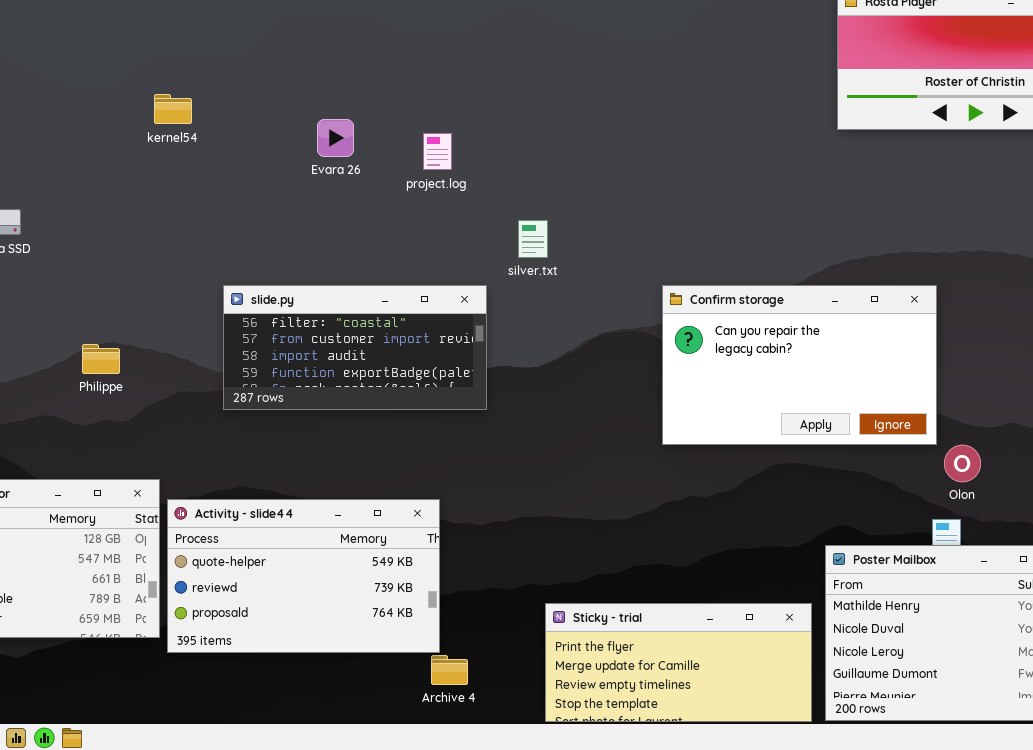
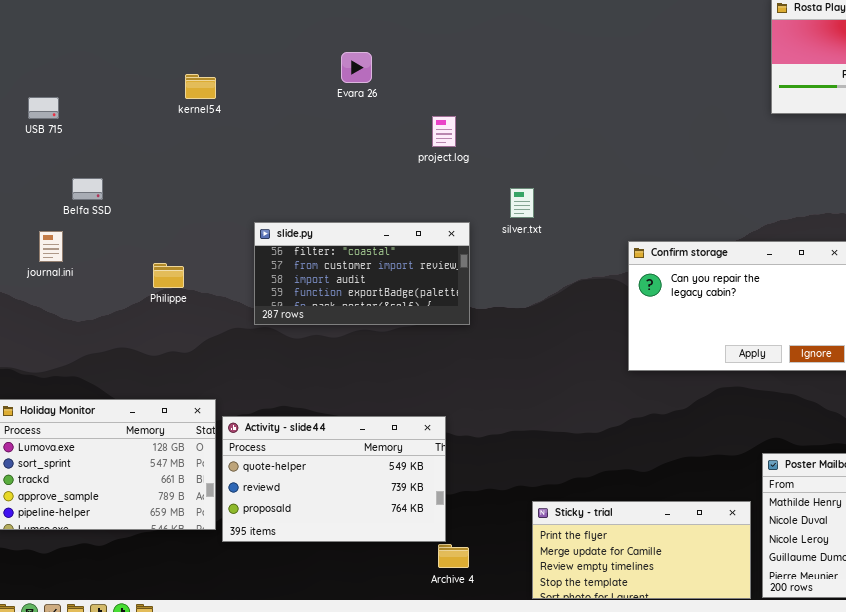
kernel54: [154,94,192,124] -> [185,74,216,99], moved
Evara 26: [317,119,354,157] -> [341,52,372,83], moved
slide.py: [223,285,487,410] -> [254,222,470,325], moved
Philippe: [82,344,120,374] -> [153,263,184,288], moved

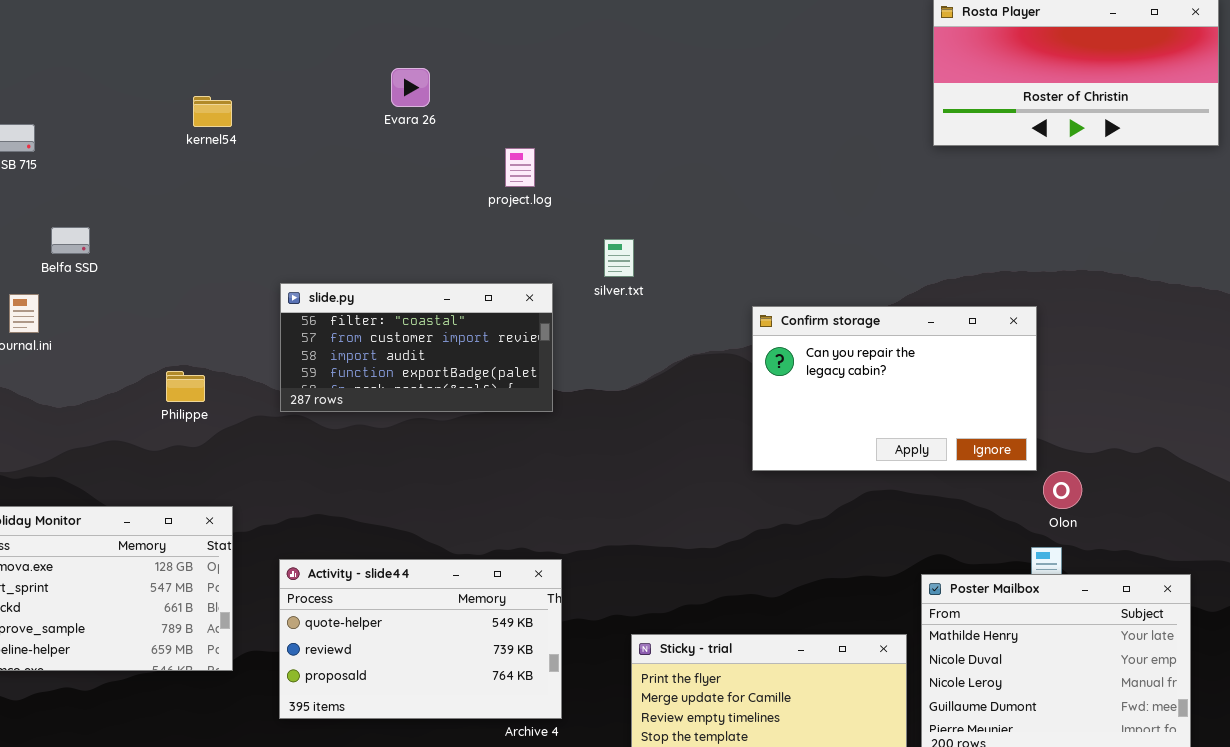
Philippe: [153,263,184,288] -> [166,371,205,402], moved
Activity - slide44: [222,416,446,542] -> [279,559,562,719], moved

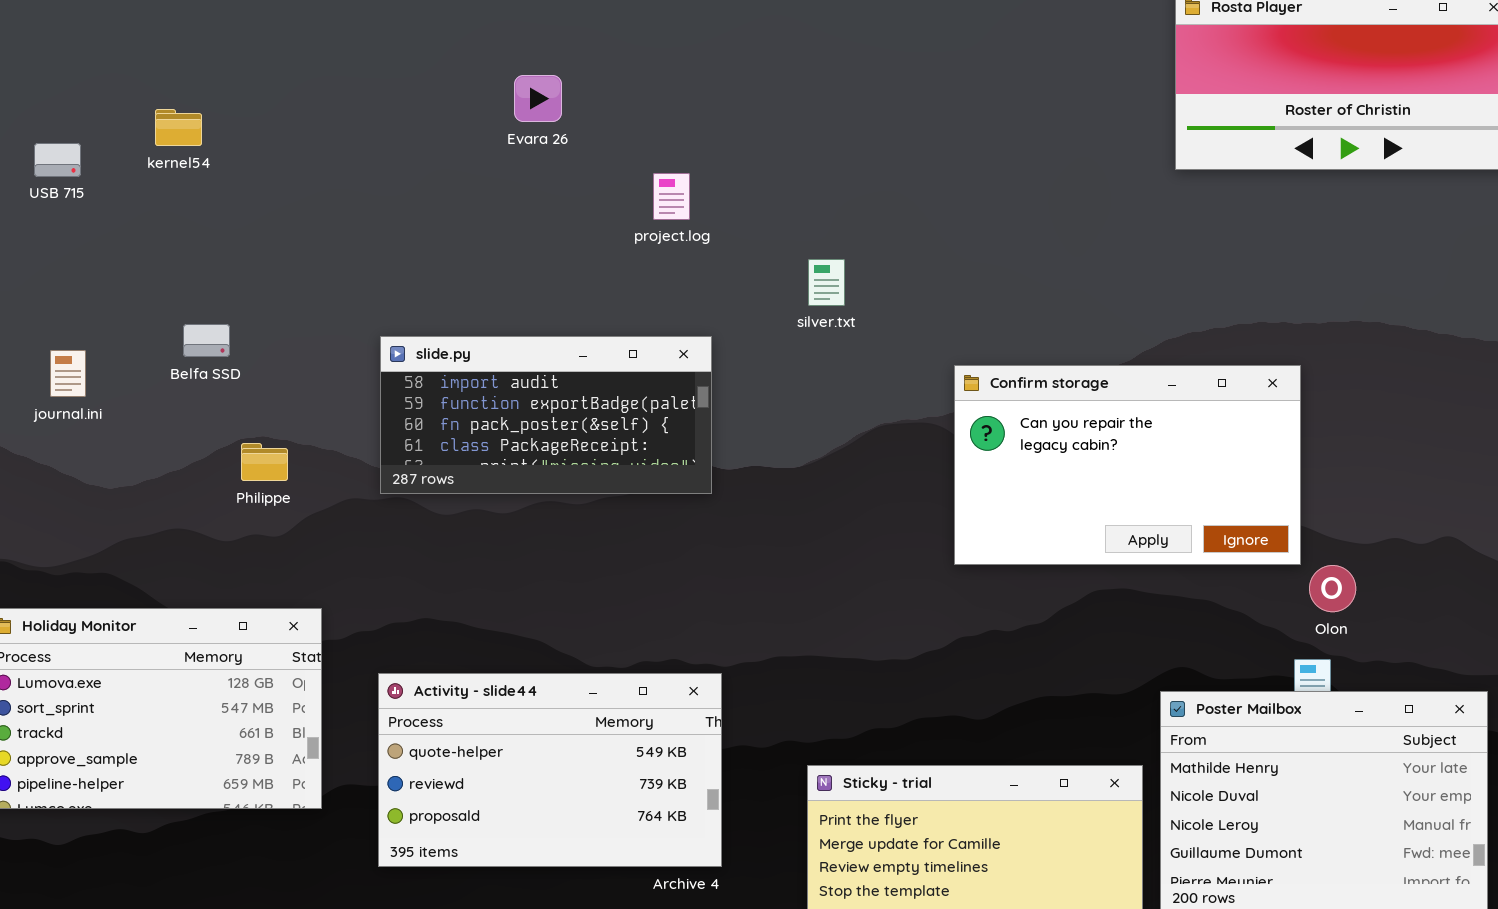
kernel54: [193,96,232,127] -> [155,109,202,146], moved
Belfa SSD: [51,227,90,254] -> [183,324,230,357], moved
silver.txt: [604,239,634,277] -> [808,259,845,306], moved
slide.py: [280,283,553,412] -> [380,336,712,494], scrolled down 2 rows

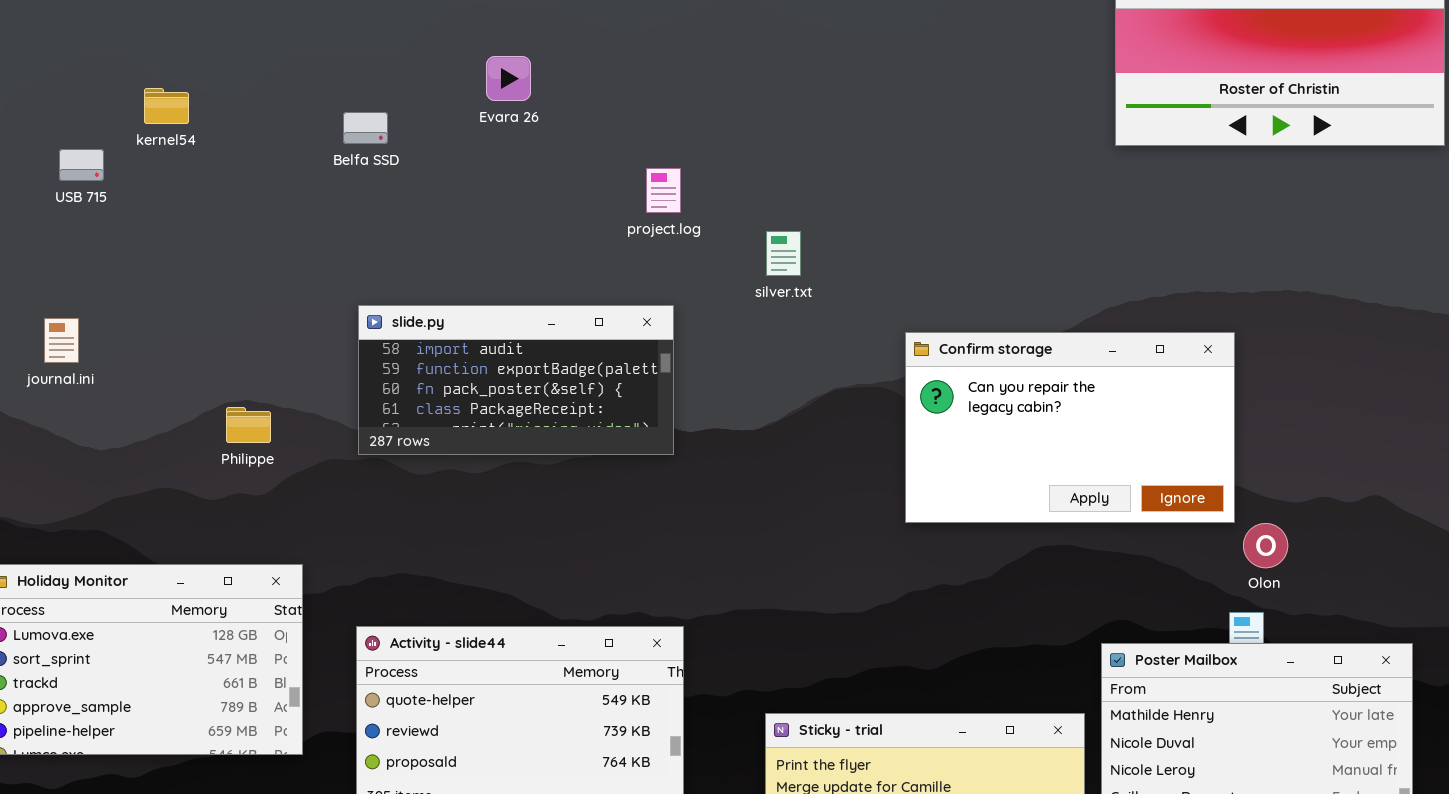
USB 715: [34,143,81,177] -> [59,149,104,181], moved
project.log: [653,173,690,220] -> [646,168,681,213], moved
Belfa SSD: [183,324,230,357] -> [343,112,388,144], moved

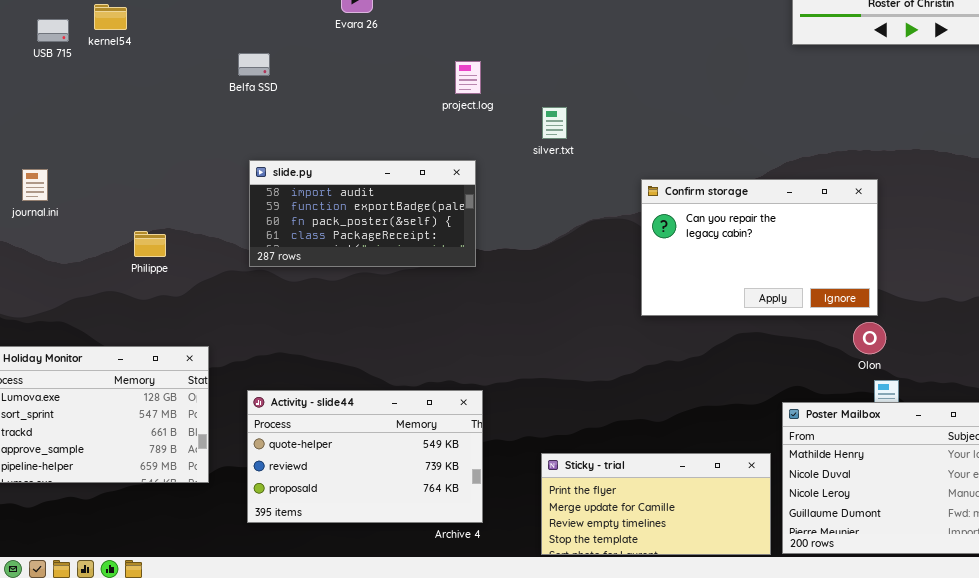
Belfa SSD: [343,112,388,144] -> [238,53,270,76], moved
USB 715: [59,149,104,181] -> [37,19,69,42], moved
Philippe: [226,407,271,443] -> [134,231,166,257], moved
Olon: [1243,523,1288,568] -> [853,322,886,354], moved

